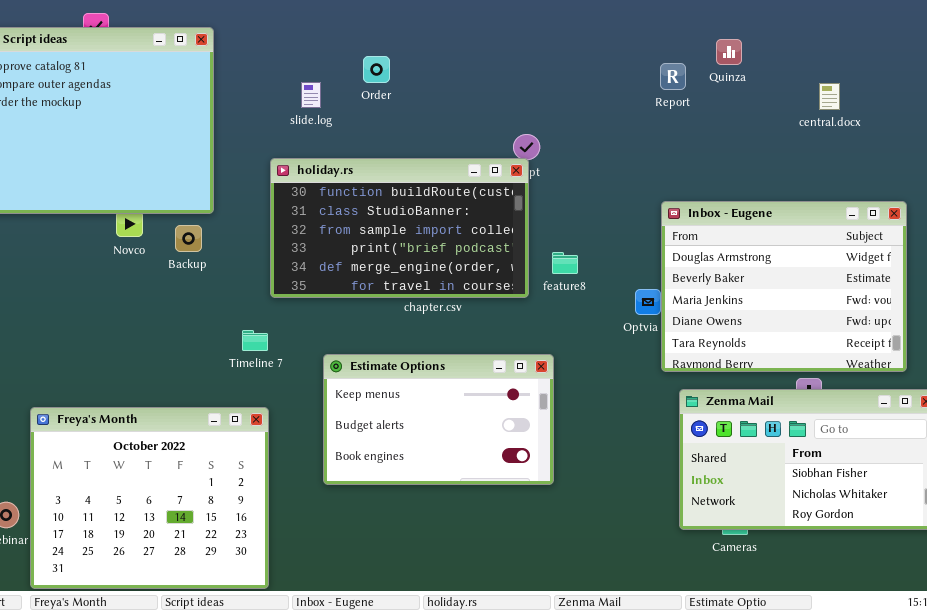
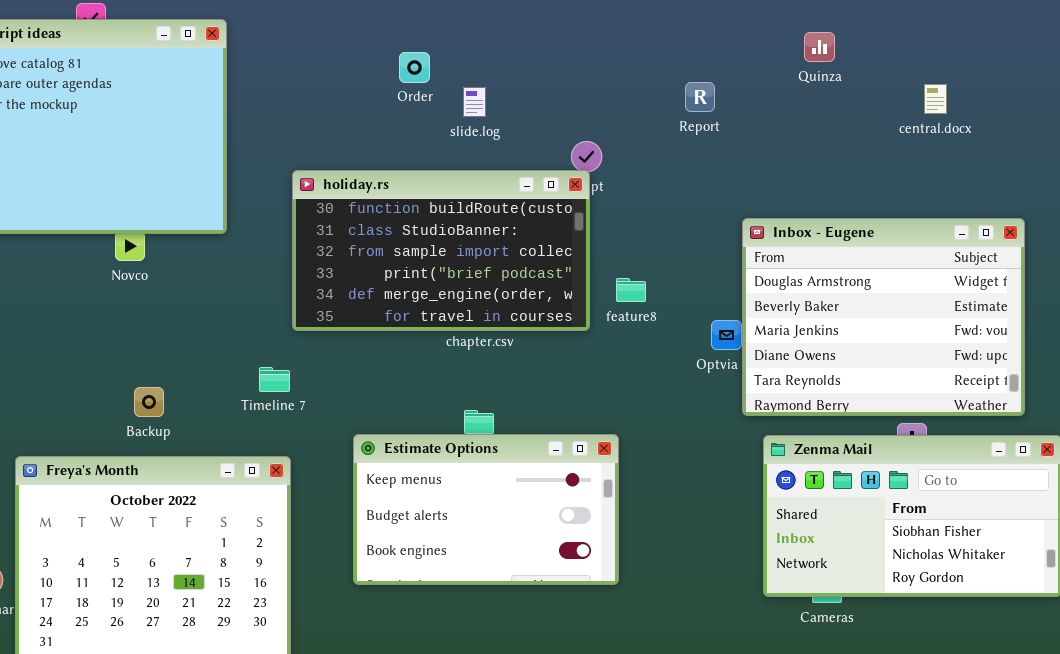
Report: [660,63,686,90] -> [685,82,715,112], moved
slide.log: [301,82,321,108] -> [463,87,486,117], moved
Backup: [175,225,202,252] -> [134,387,164,417], moved
Estimate Options: [323,354,554,485] -> [353,434,619,585], moved

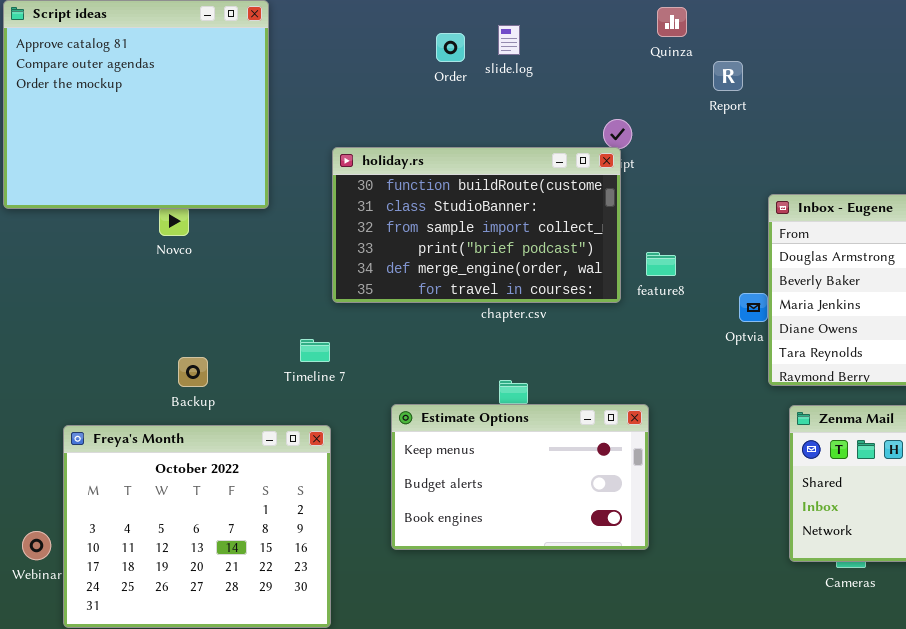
Quinza: [804,32,835,62] -> [657,7,687,37], moved
slide.log: [463,87,486,117] -> [498,25,520,55], moved

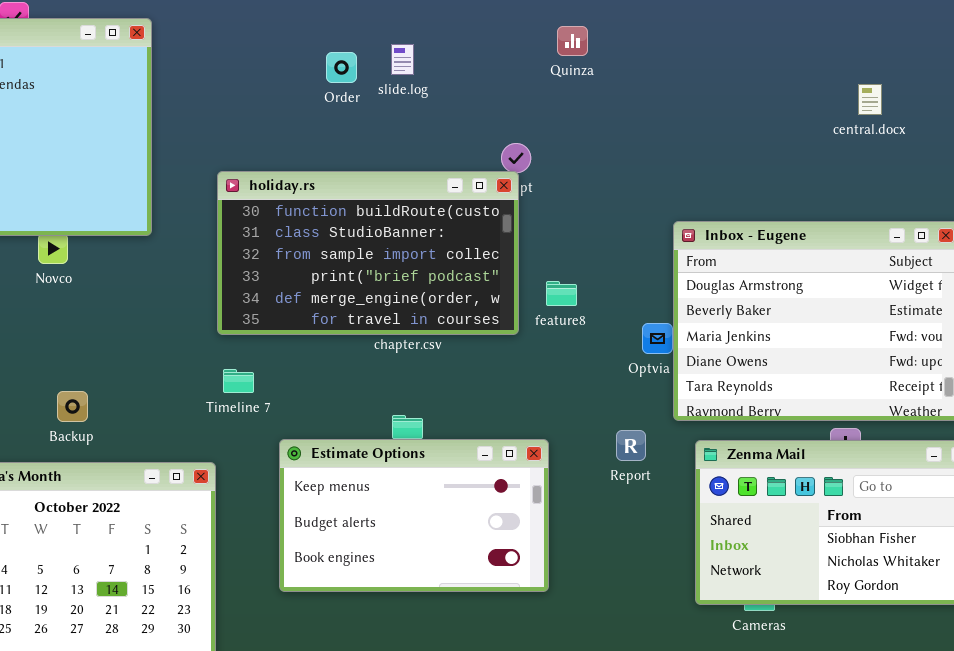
Report: [713,61,743,91] -> [616,430,646,461], moved
Timeline 7: [300,339,330,362] -> [223,369,254,393], moved

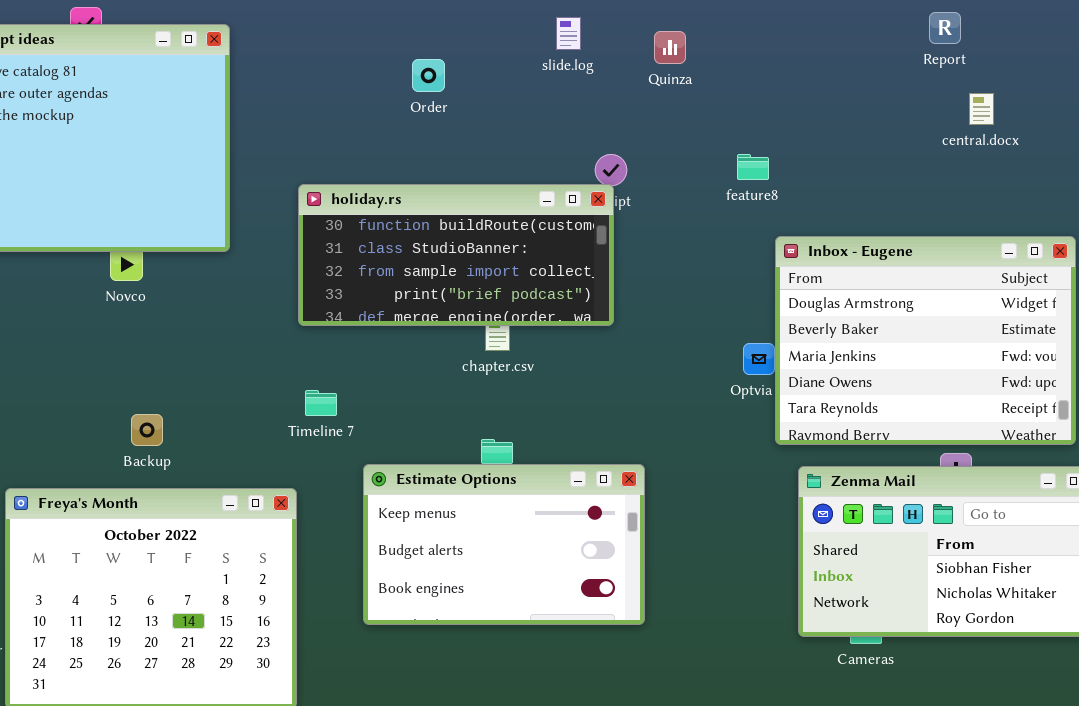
slide.log: [391,44,414,75] -> [556,17,581,50], moved
holiday.rs: [217,171,519,335] -> [298,184,614,326], resized
feature8: [546,281,577,306] -> [737,154,769,180], moved
Report: [616,430,646,461] -> [929,12,961,44], moved

